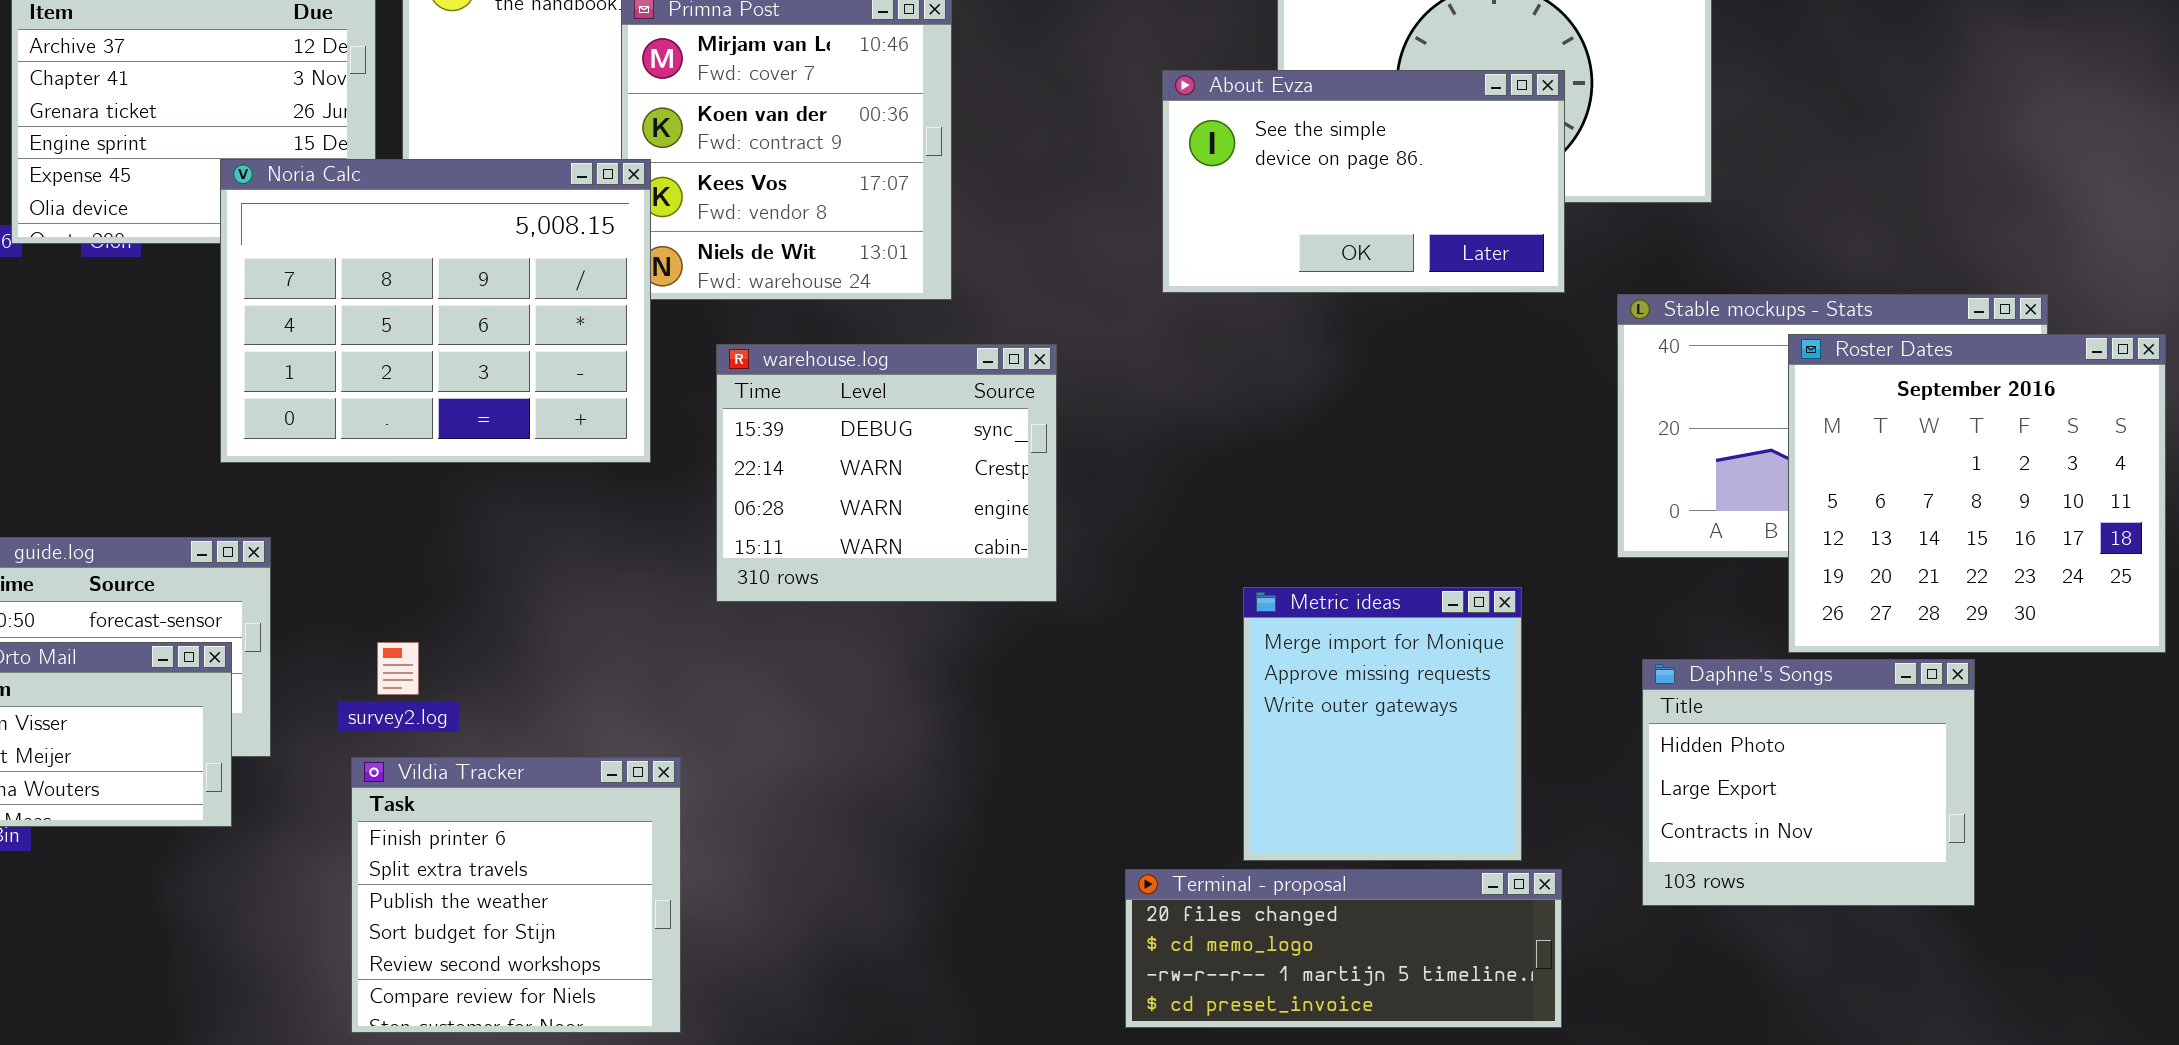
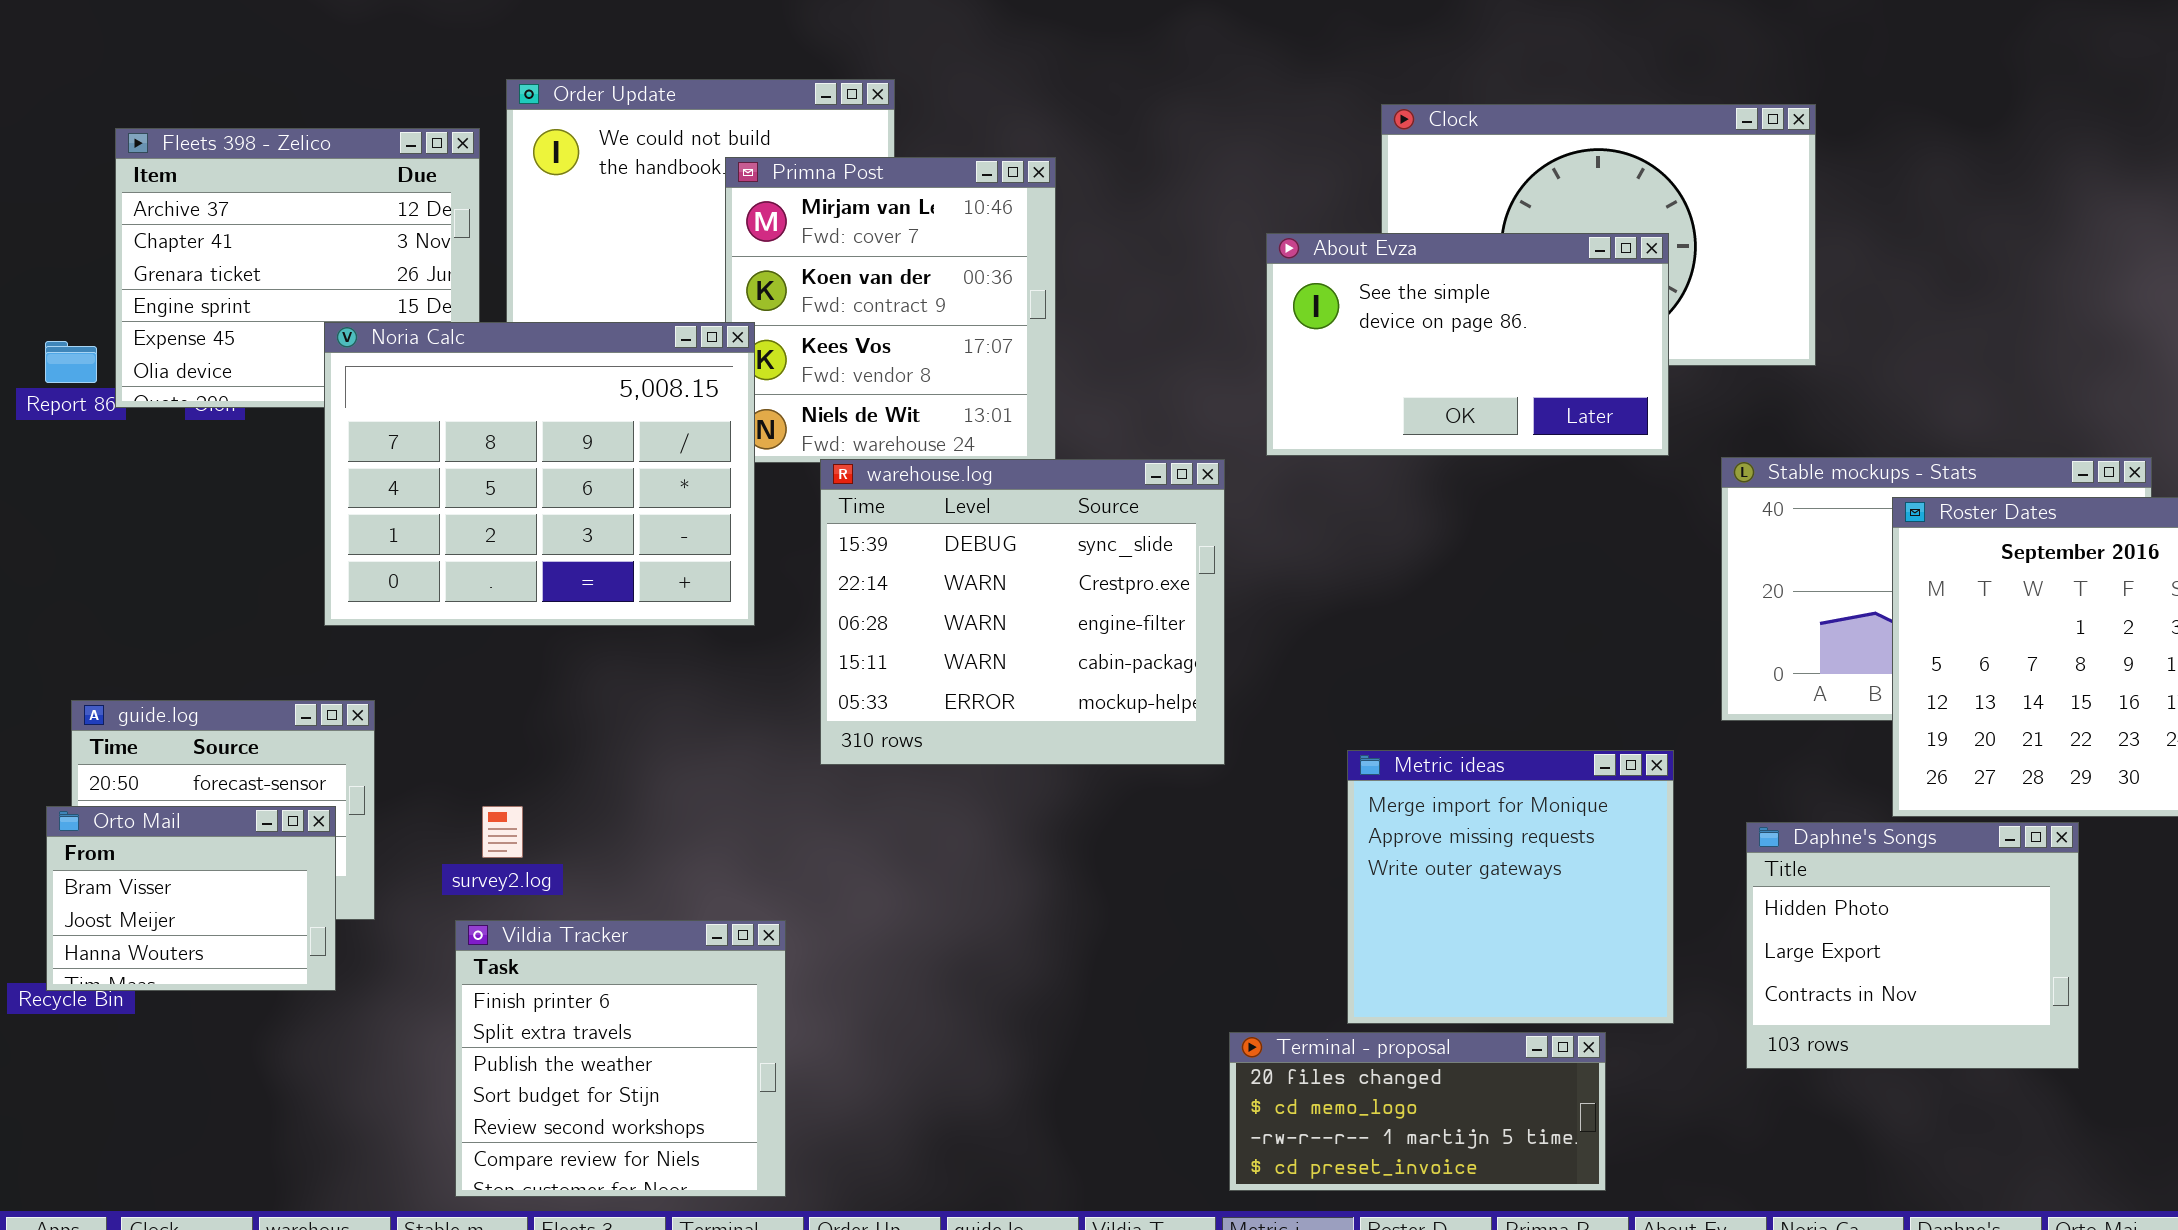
warehouse.log: [716,344,1057,602] -> [820,459,1225,765], resized
Metric ideas: [1243,587,1522,861] -> [1347,750,1674,1024], resized
Terminal - proposal: [1125,869,1562,1028] -> [1229,1032,1606,1191], resized

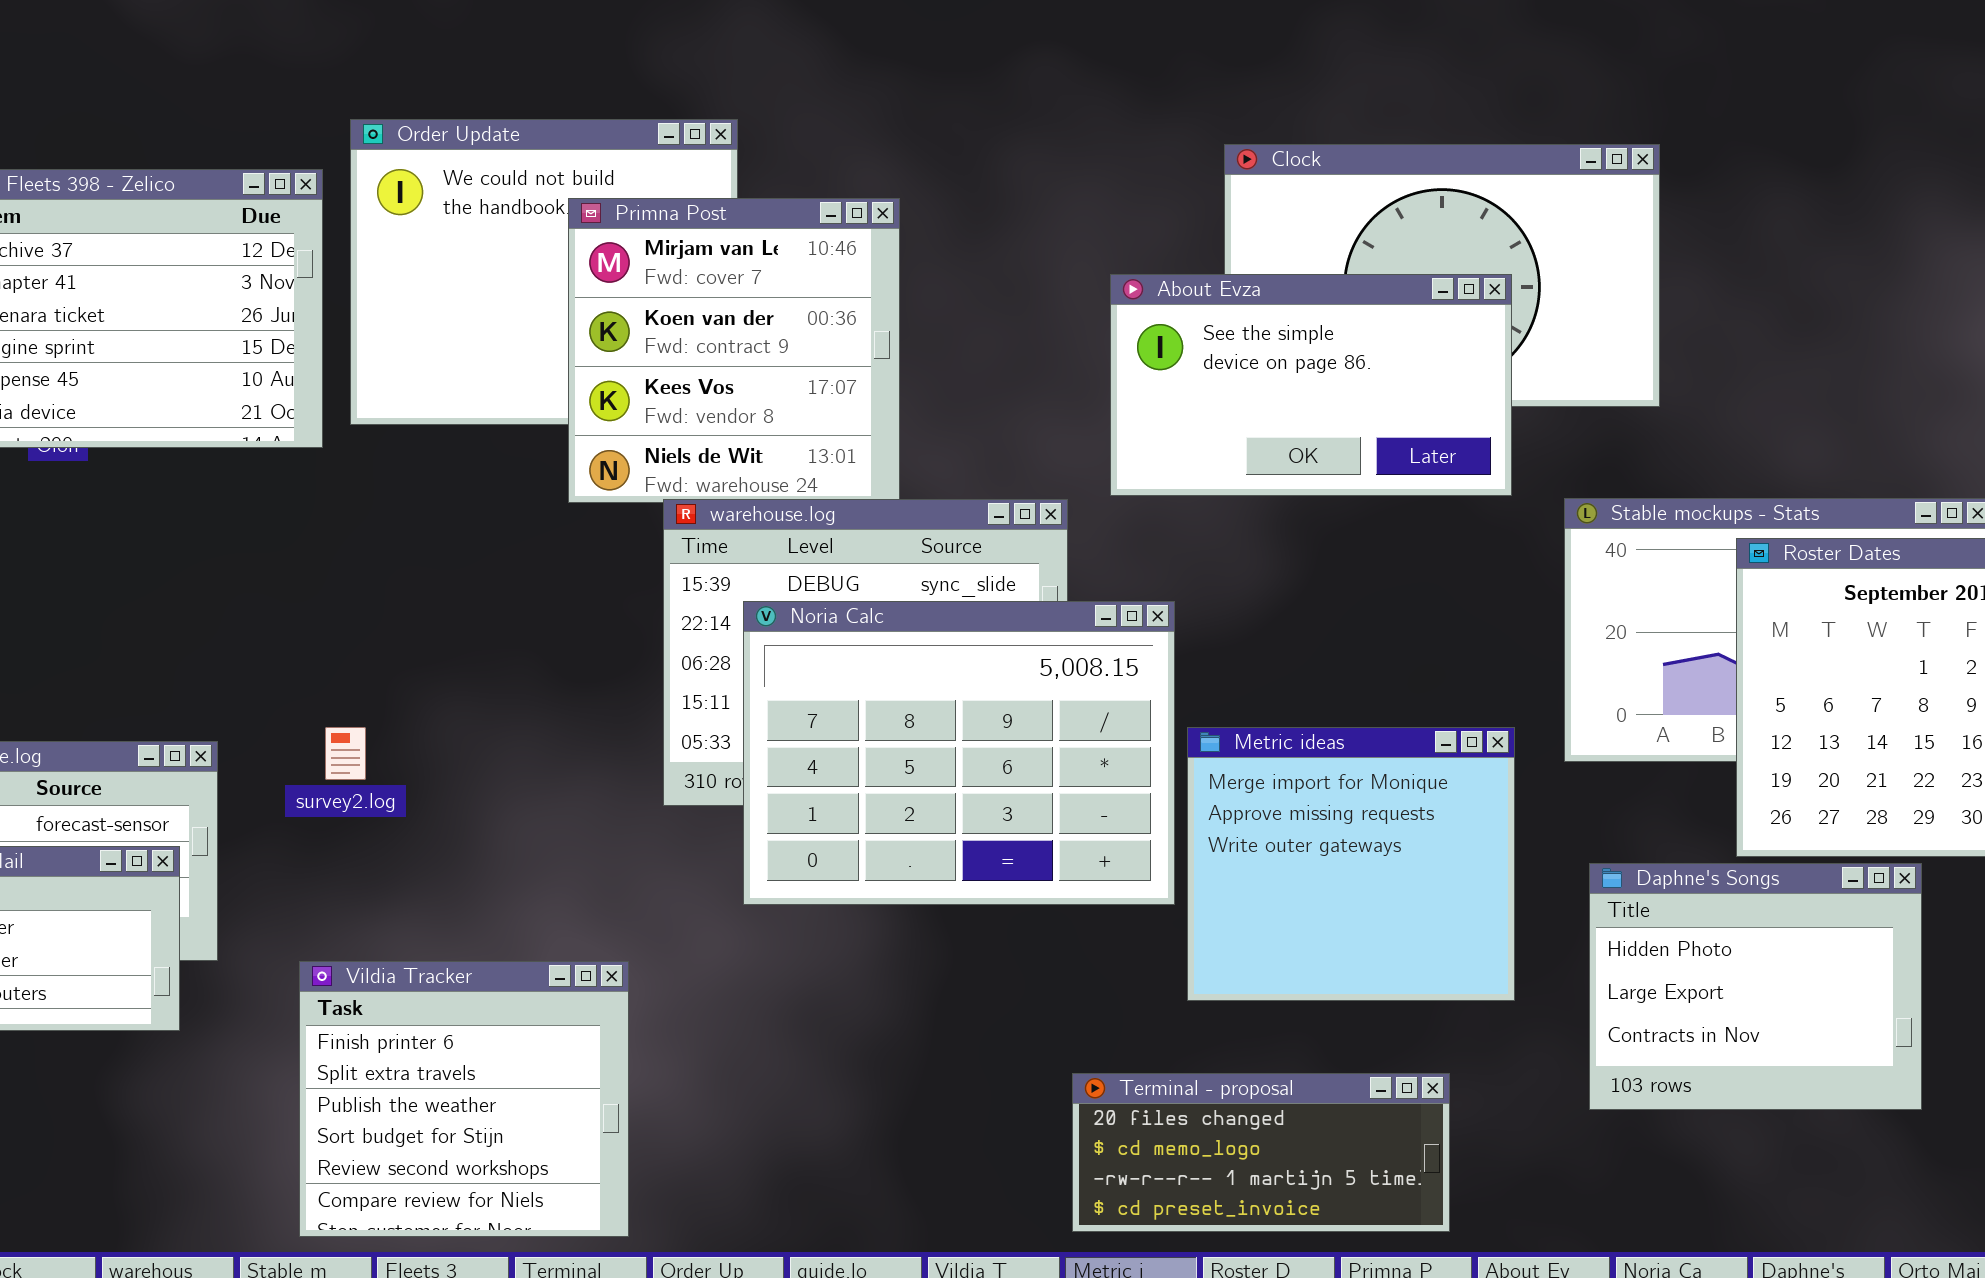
Noria Calc: [324,322,755,626] -> [743,601,1175,905], moved
Metric ideas: [1347,750,1674,1024] -> [1187,727,1515,1001], moved
survey2.log: [482,806,523,858] -> [325,727,366,780], moved

